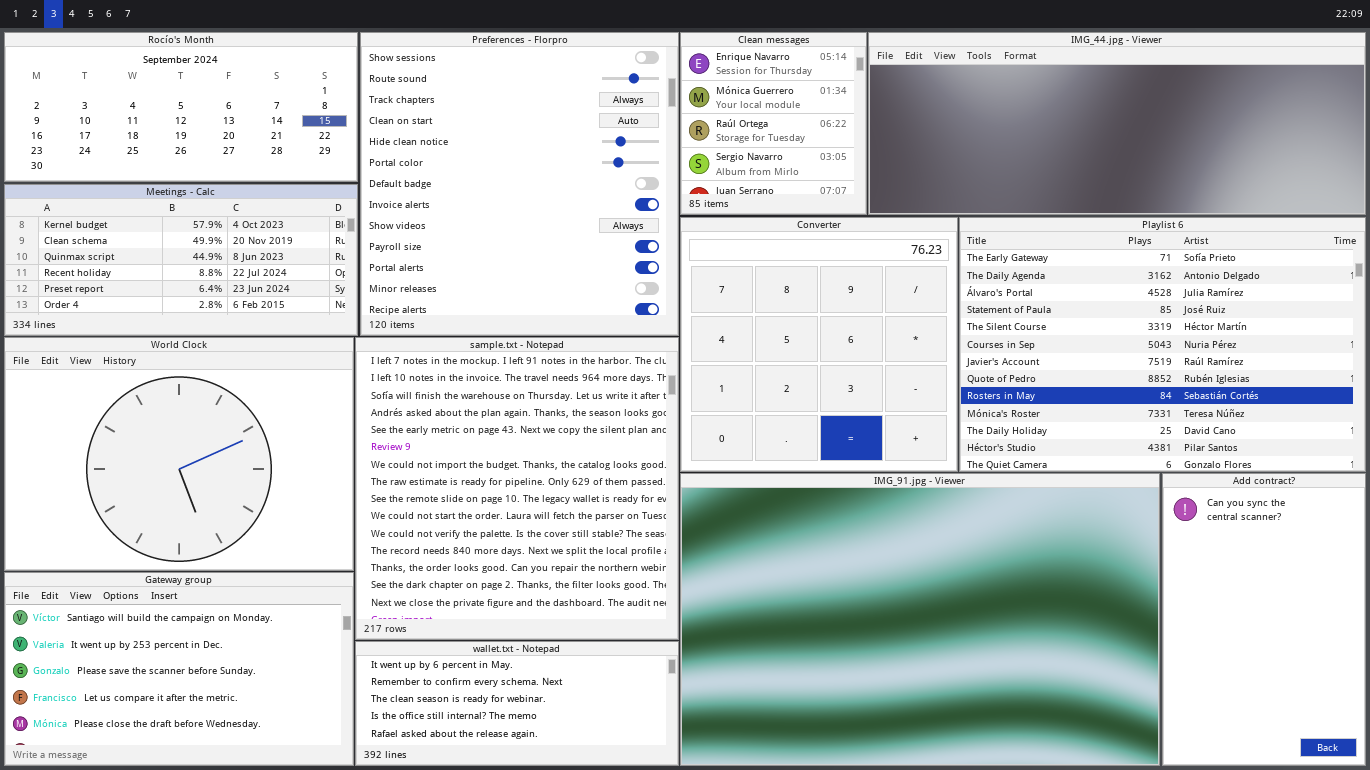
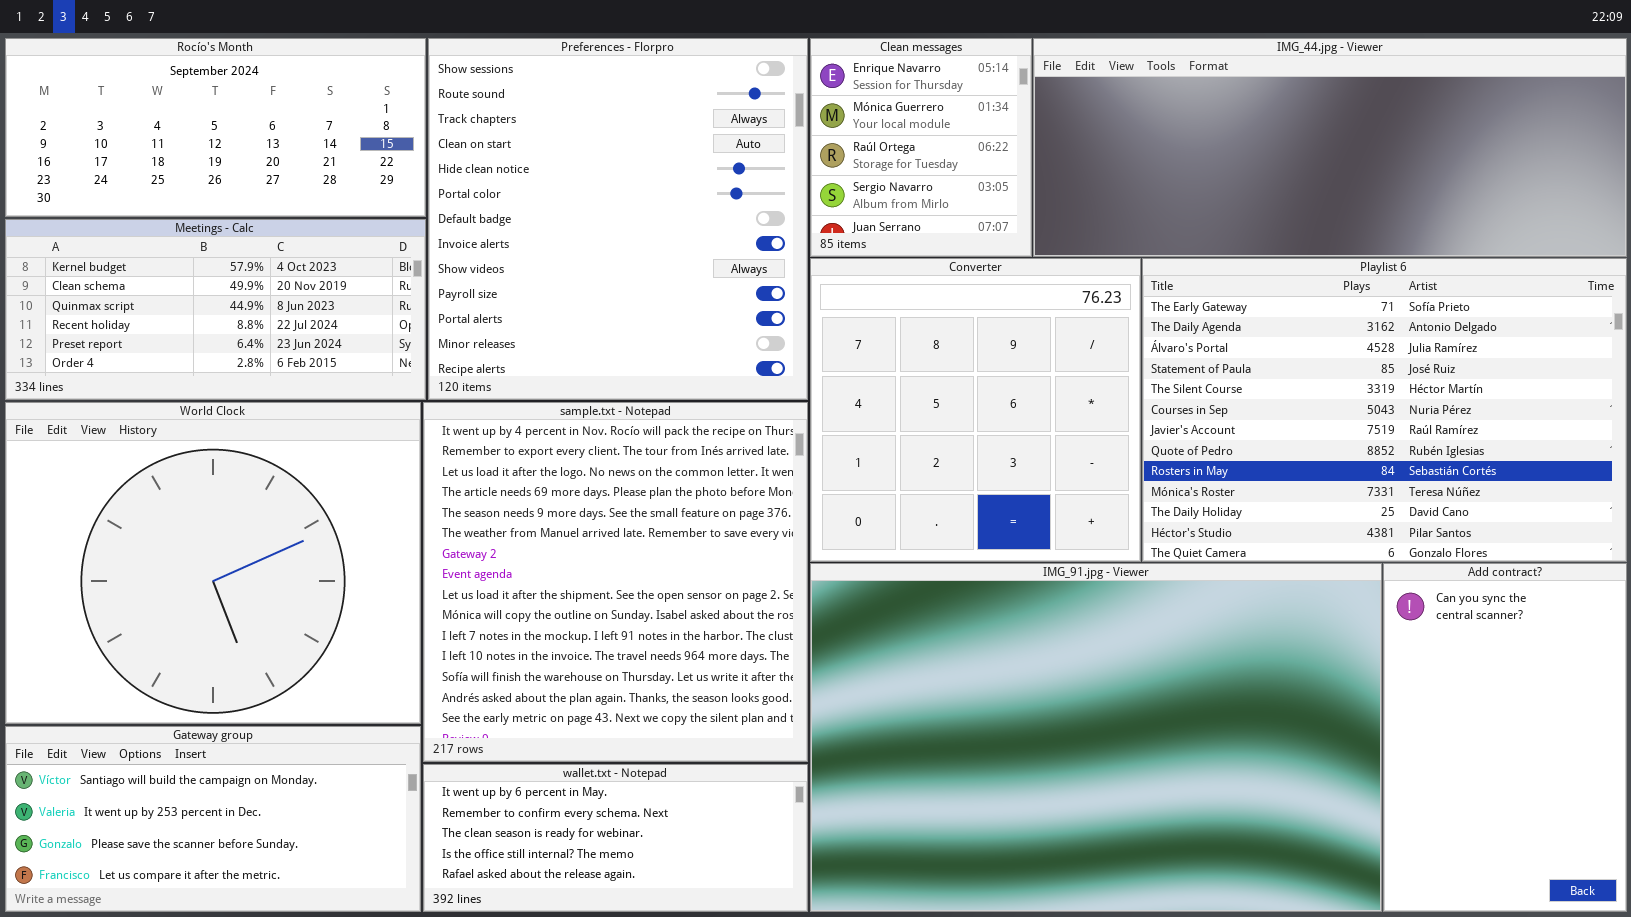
World Clock: [4,337,354,571] -> [5,402,421,724], resized
sample.txt - Notepad: [355,337,679,640] -> [423,402,808,762], scrolled up 10 rows
Gateway group: [4,572,354,766] -> [5,726,421,912], resized

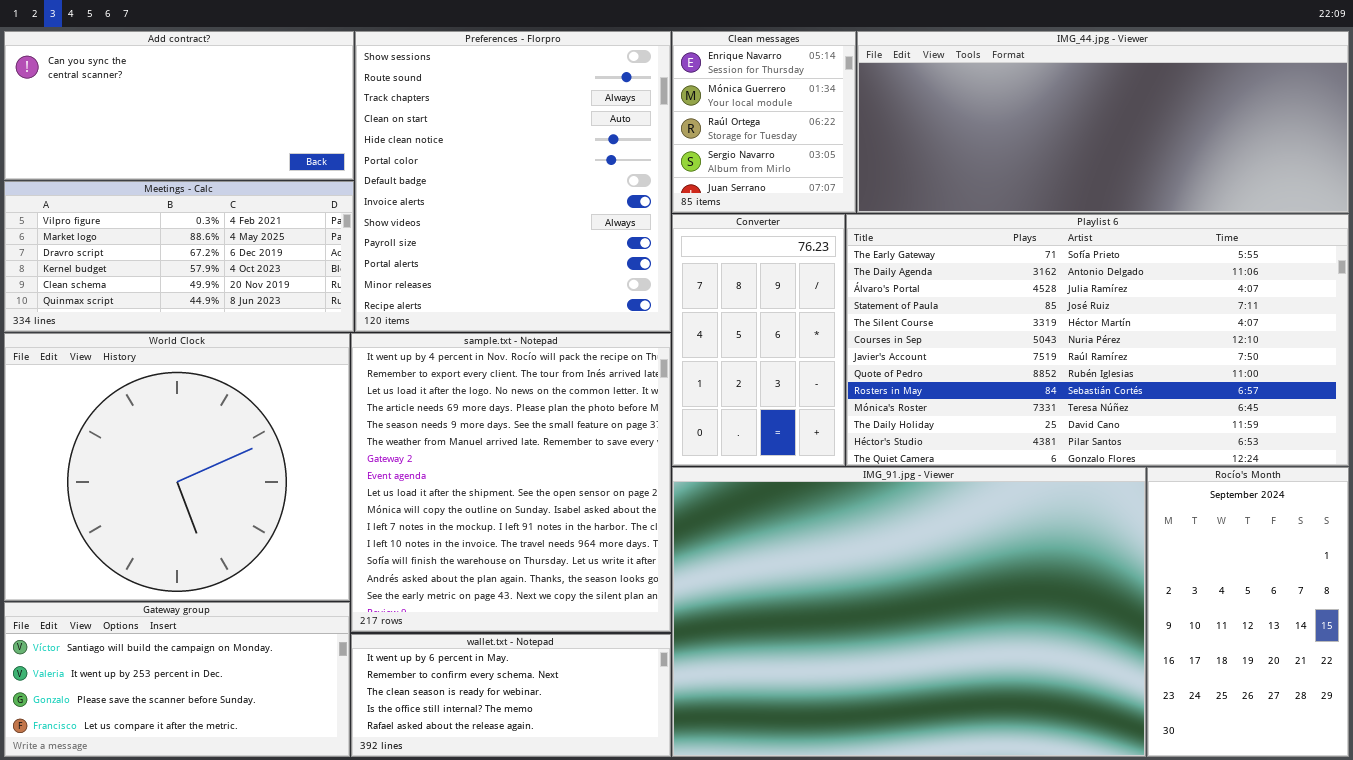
Rocío's Month: [5,38,426,217] -> [1147,467,1349,757], moved, resized
Meetings - Calc: [5,219,426,400] -> [4,181,354,332], scrolled up 3 rows
Converter: [810,258,1141,562] -> [672,214,845,466], resized
Playlist 6: [1142,258,1627,562] -> [846,214,1349,466], resized
Add contract?: [1383,563,1627,912] -> [4,31,354,180], moved, resized

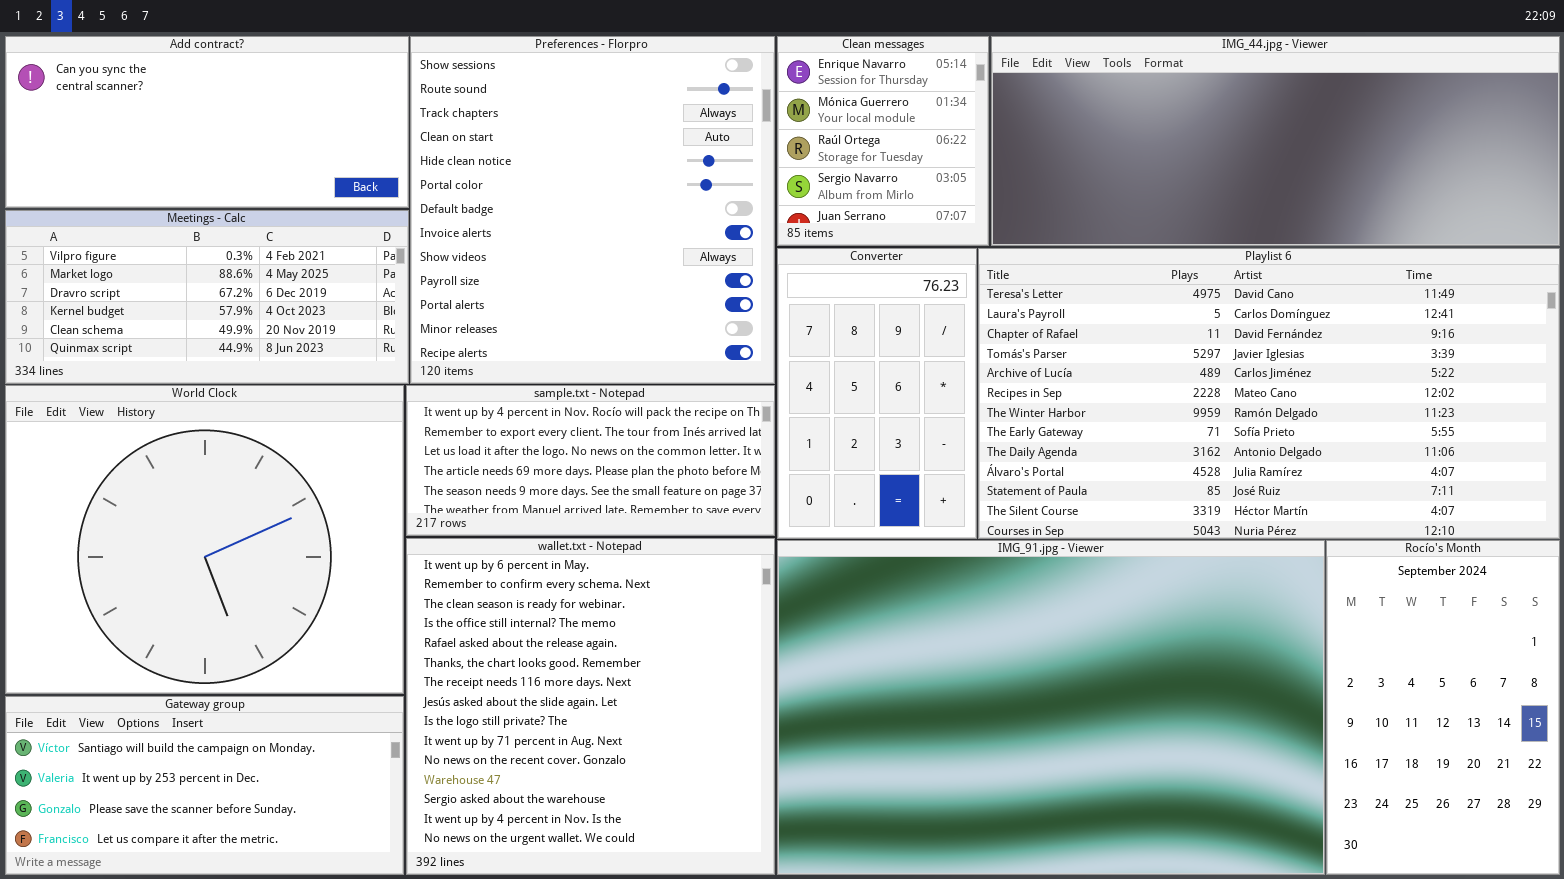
Playlist 6: [846,214,1349,466] -> [978,248,1560,539], scrolled up 7 rows
sample.txt - Notepad: [351,333,671,632] -> [406,385,775,536], resized
wallet.txt - Notepad: [351,634,671,757] -> [406,538,775,875], resized

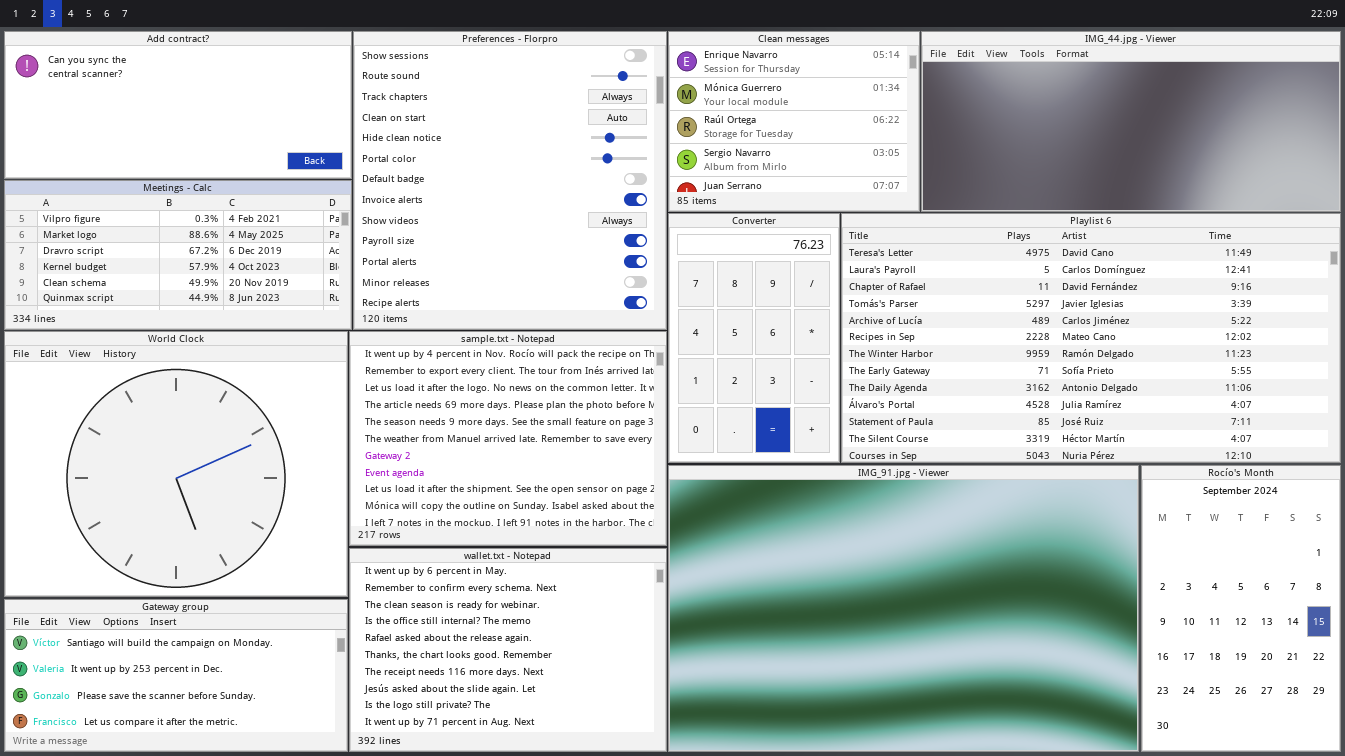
Clean messages: [777,36,989,246] -> [668,31,920,212], resized
IMG_44.jpg - Viewer: [991,36,1560,246] -> [921,31,1341,212], resized
sample.txt - Notepad: [406,385,775,536] -> [349,331,667,546], resized
wallet.txt - Notepad: [406,538,775,875] -> [349,548,667,752], resized

